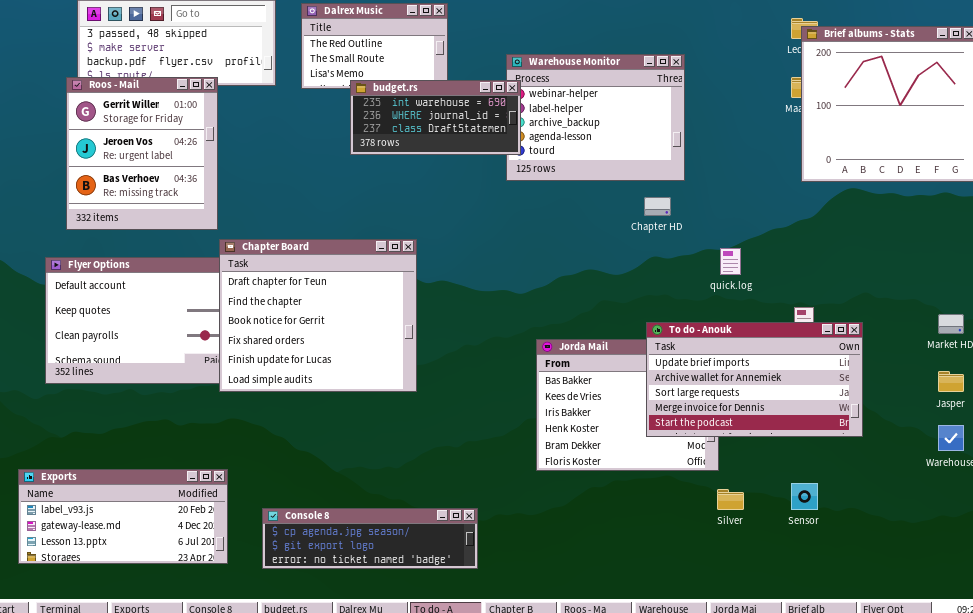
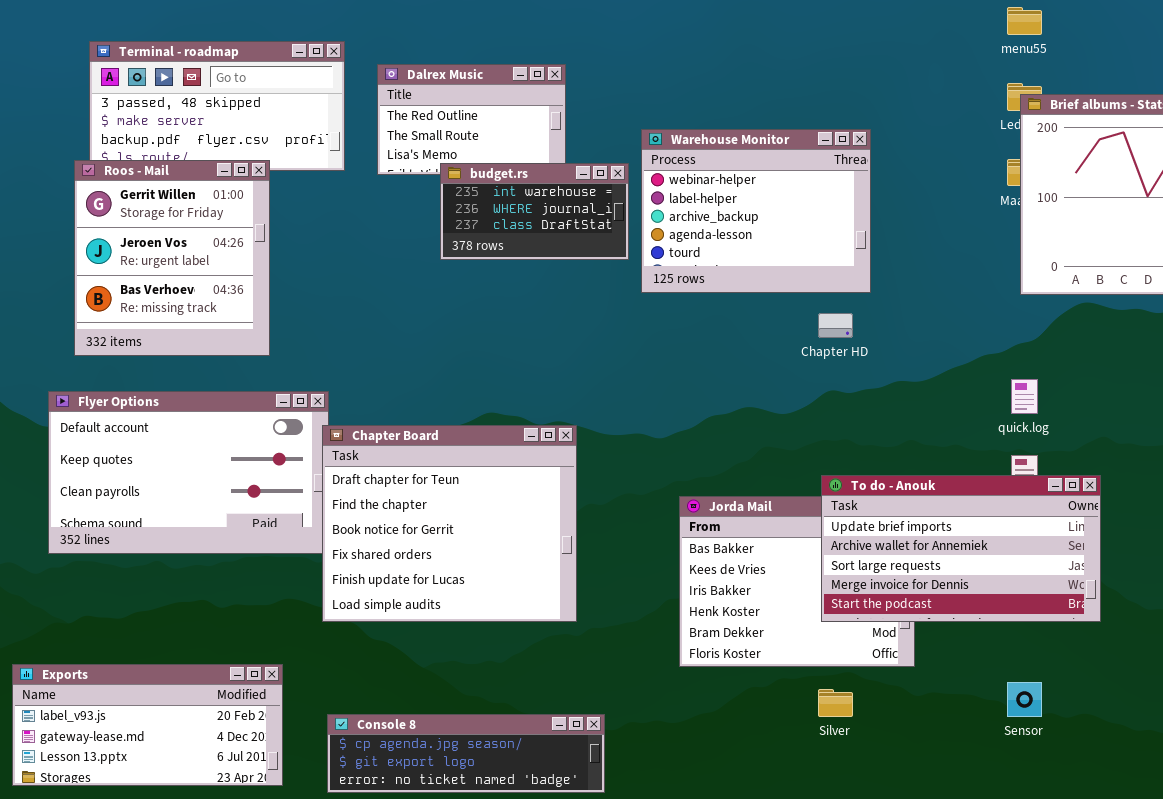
budget.rs: [350,80,521,155] -> [440,163,629,260], resized
Chapter Board: [219,239,417,392] -> [322,425,577,622], moved
quick.log: [720,248,741,275] -> [1011,379,1038,414], moved
Silver: [717,489,744,510] -> [818,689,853,717], moved

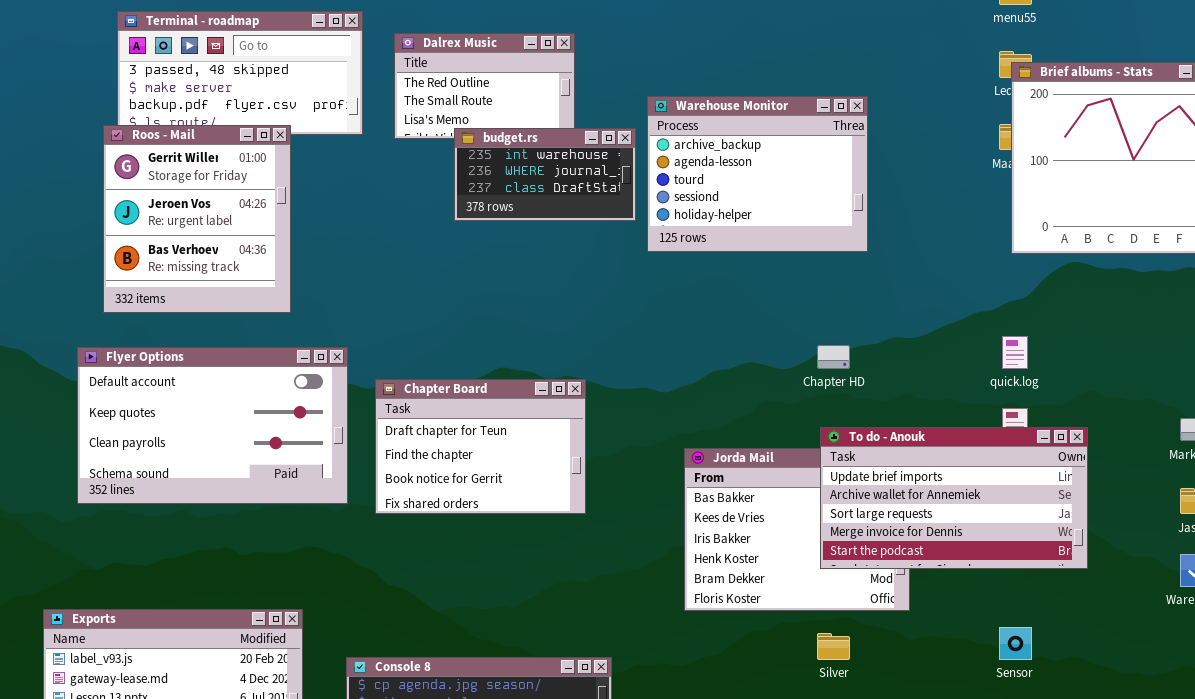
Warehouse Monitor: [641,129,871,293] -> [647,96,868,252], scrolled down 2 rows
Chapter HD: [818,313,853,338] -> [817,345,850,369], moved
Chapter Board: [322,425,577,622] -> [375,379,586,514], resized

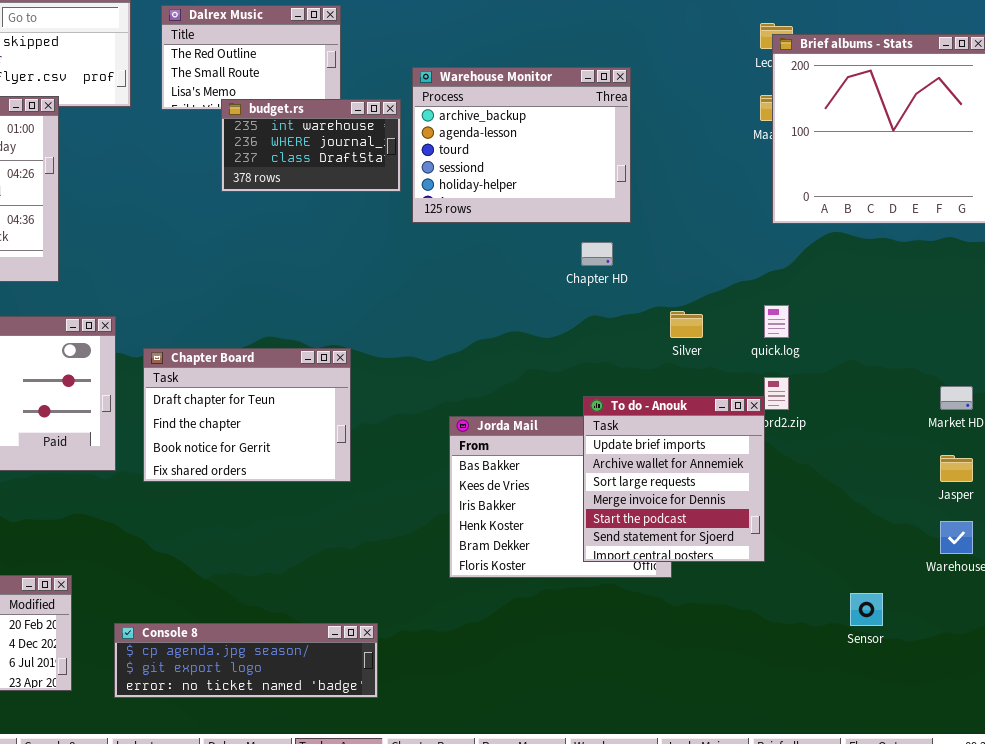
Chapter HD: [817,345,850,369] -> [581,242,613,266], moved
To do - Anouk: [820,427,1088,569] -> [583,396,765,562], resized
Sensor: [999,627,1032,660] -> [850,593,883,626], moved
Silver: [817,633,850,660] -> [670,311,703,338], moved

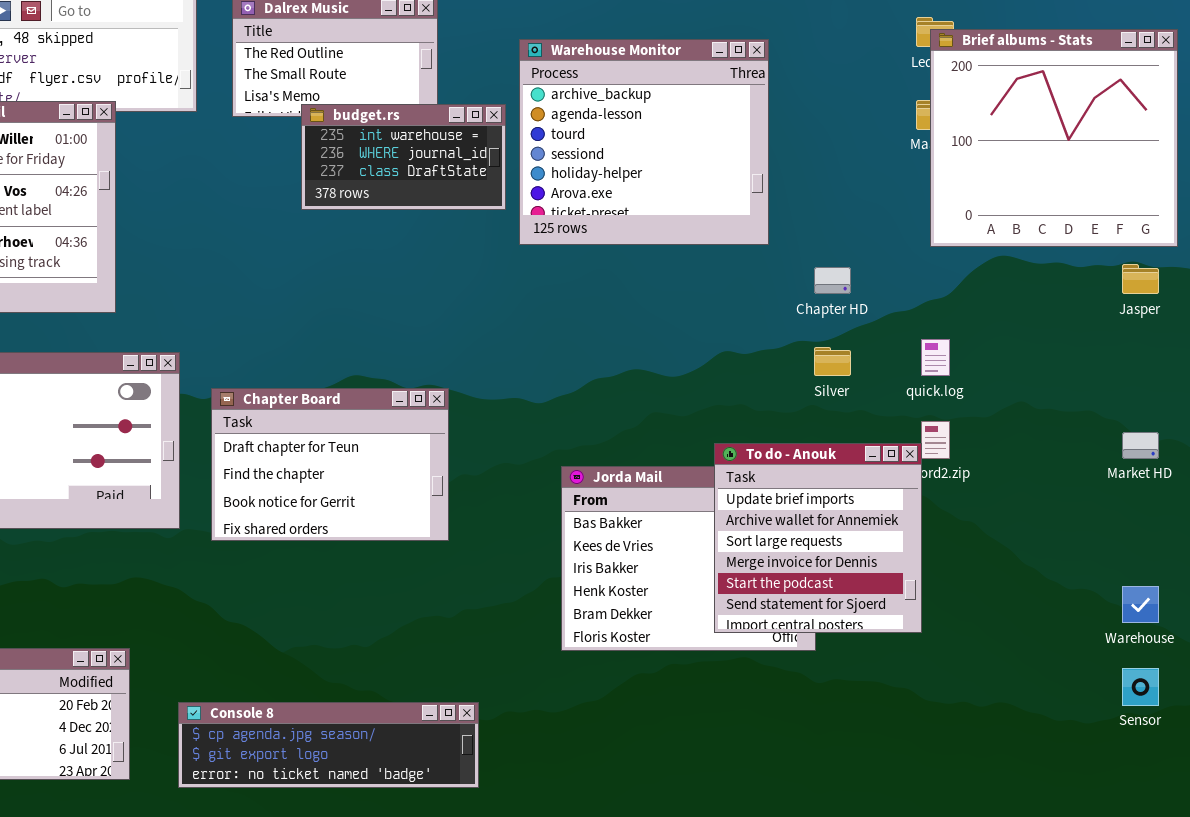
Warehouse Monitor: [412,67,631,223] -> [519,39,769,245], resized
Chapter HD: [581,242,613,266] -> [814,267,851,294], moved
Jasper: [940,455,973,482] -> [1122,264,1159,294], moved
Sensor: [850,593,883,626] -> [1122,668,1159,706], moved

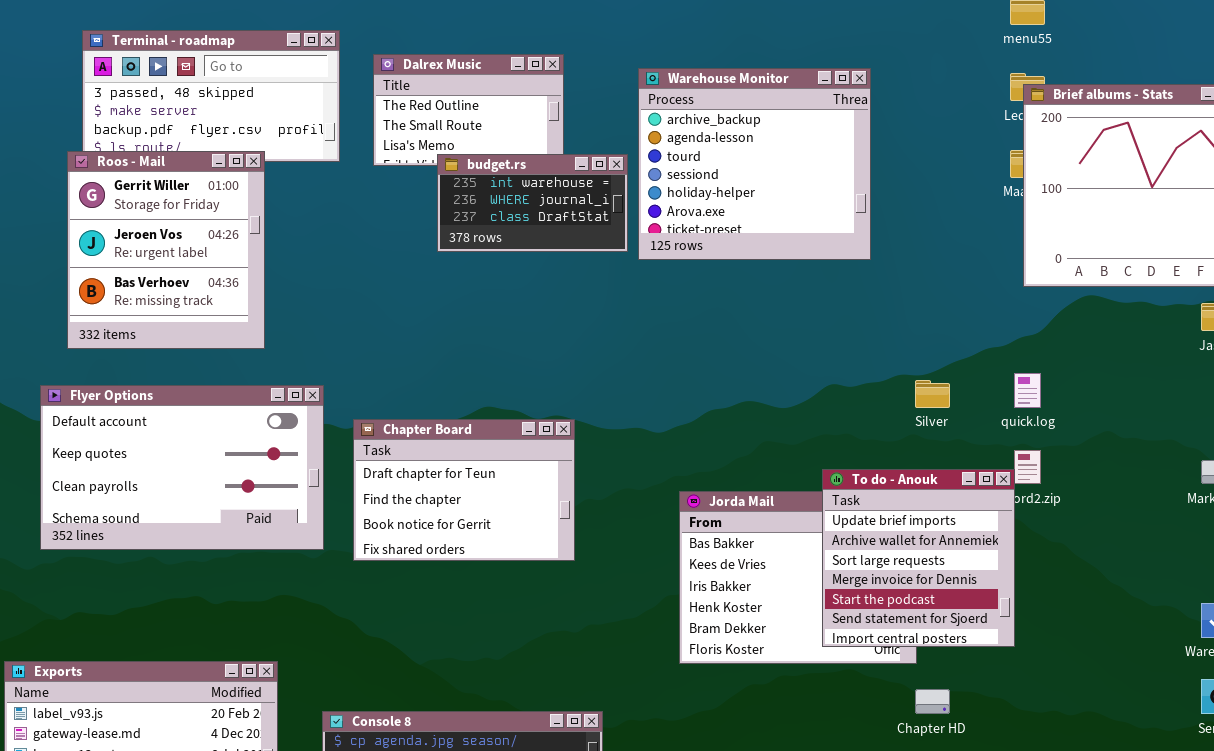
Warehouse Monitor: [519,39,769,245] -> [638,68,871,260], moved
Chapter HD: [814,267,851,294] -> [915,689,950,714], moved

